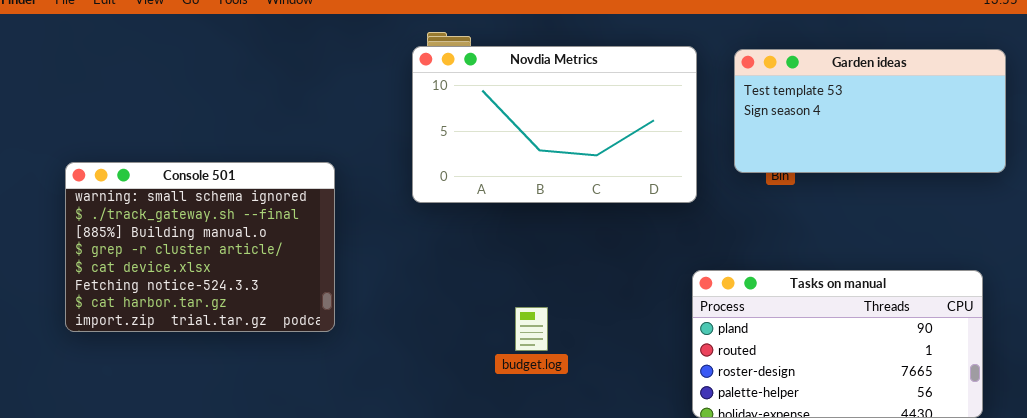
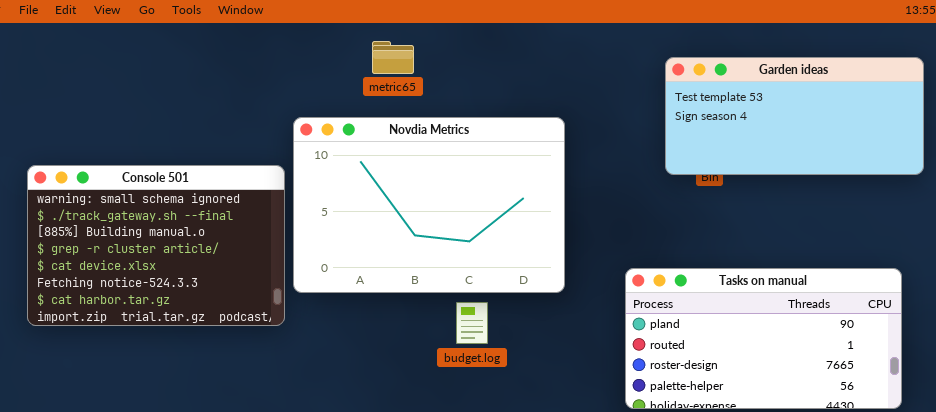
Novdia Metrics: [412,46,697,203] -> [293,117,565,293], moved, resized

